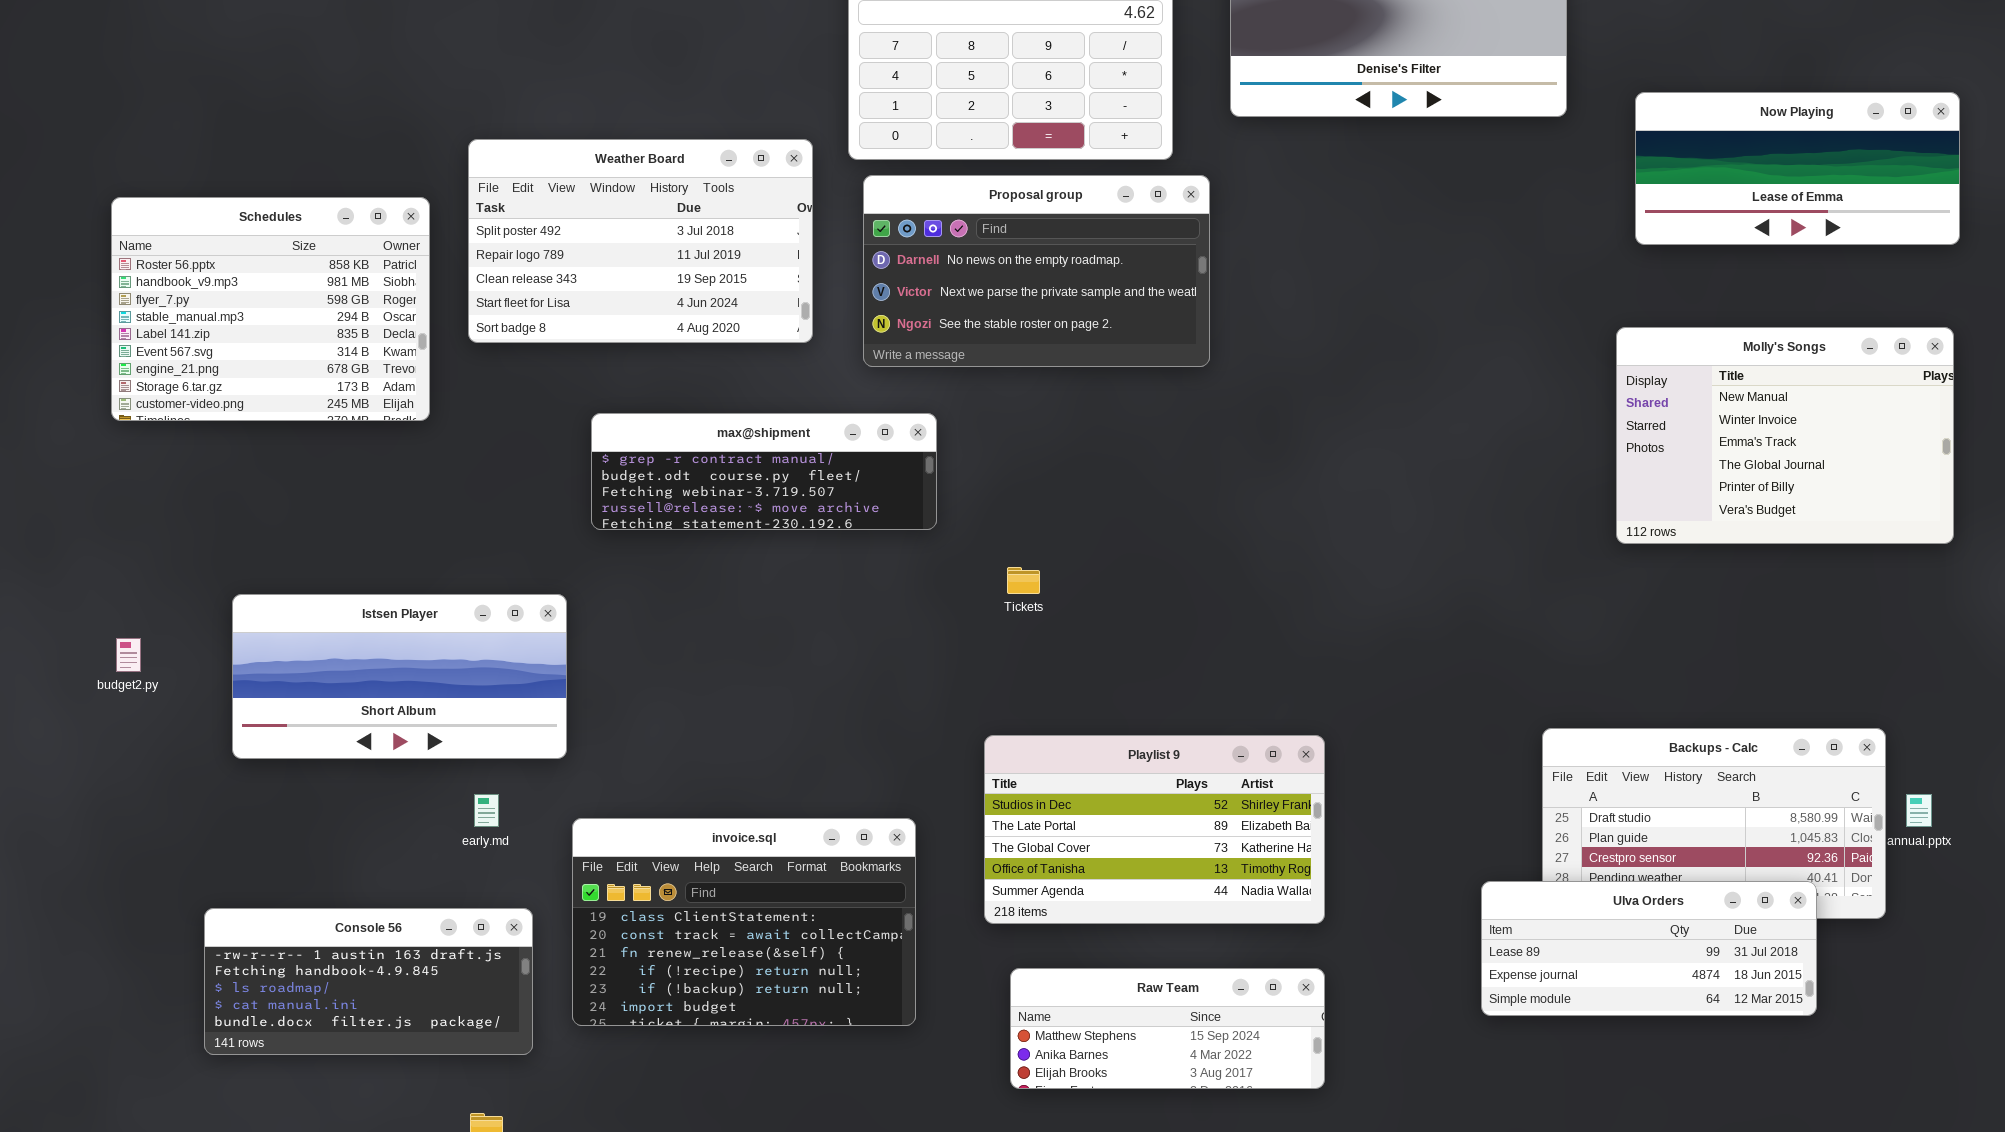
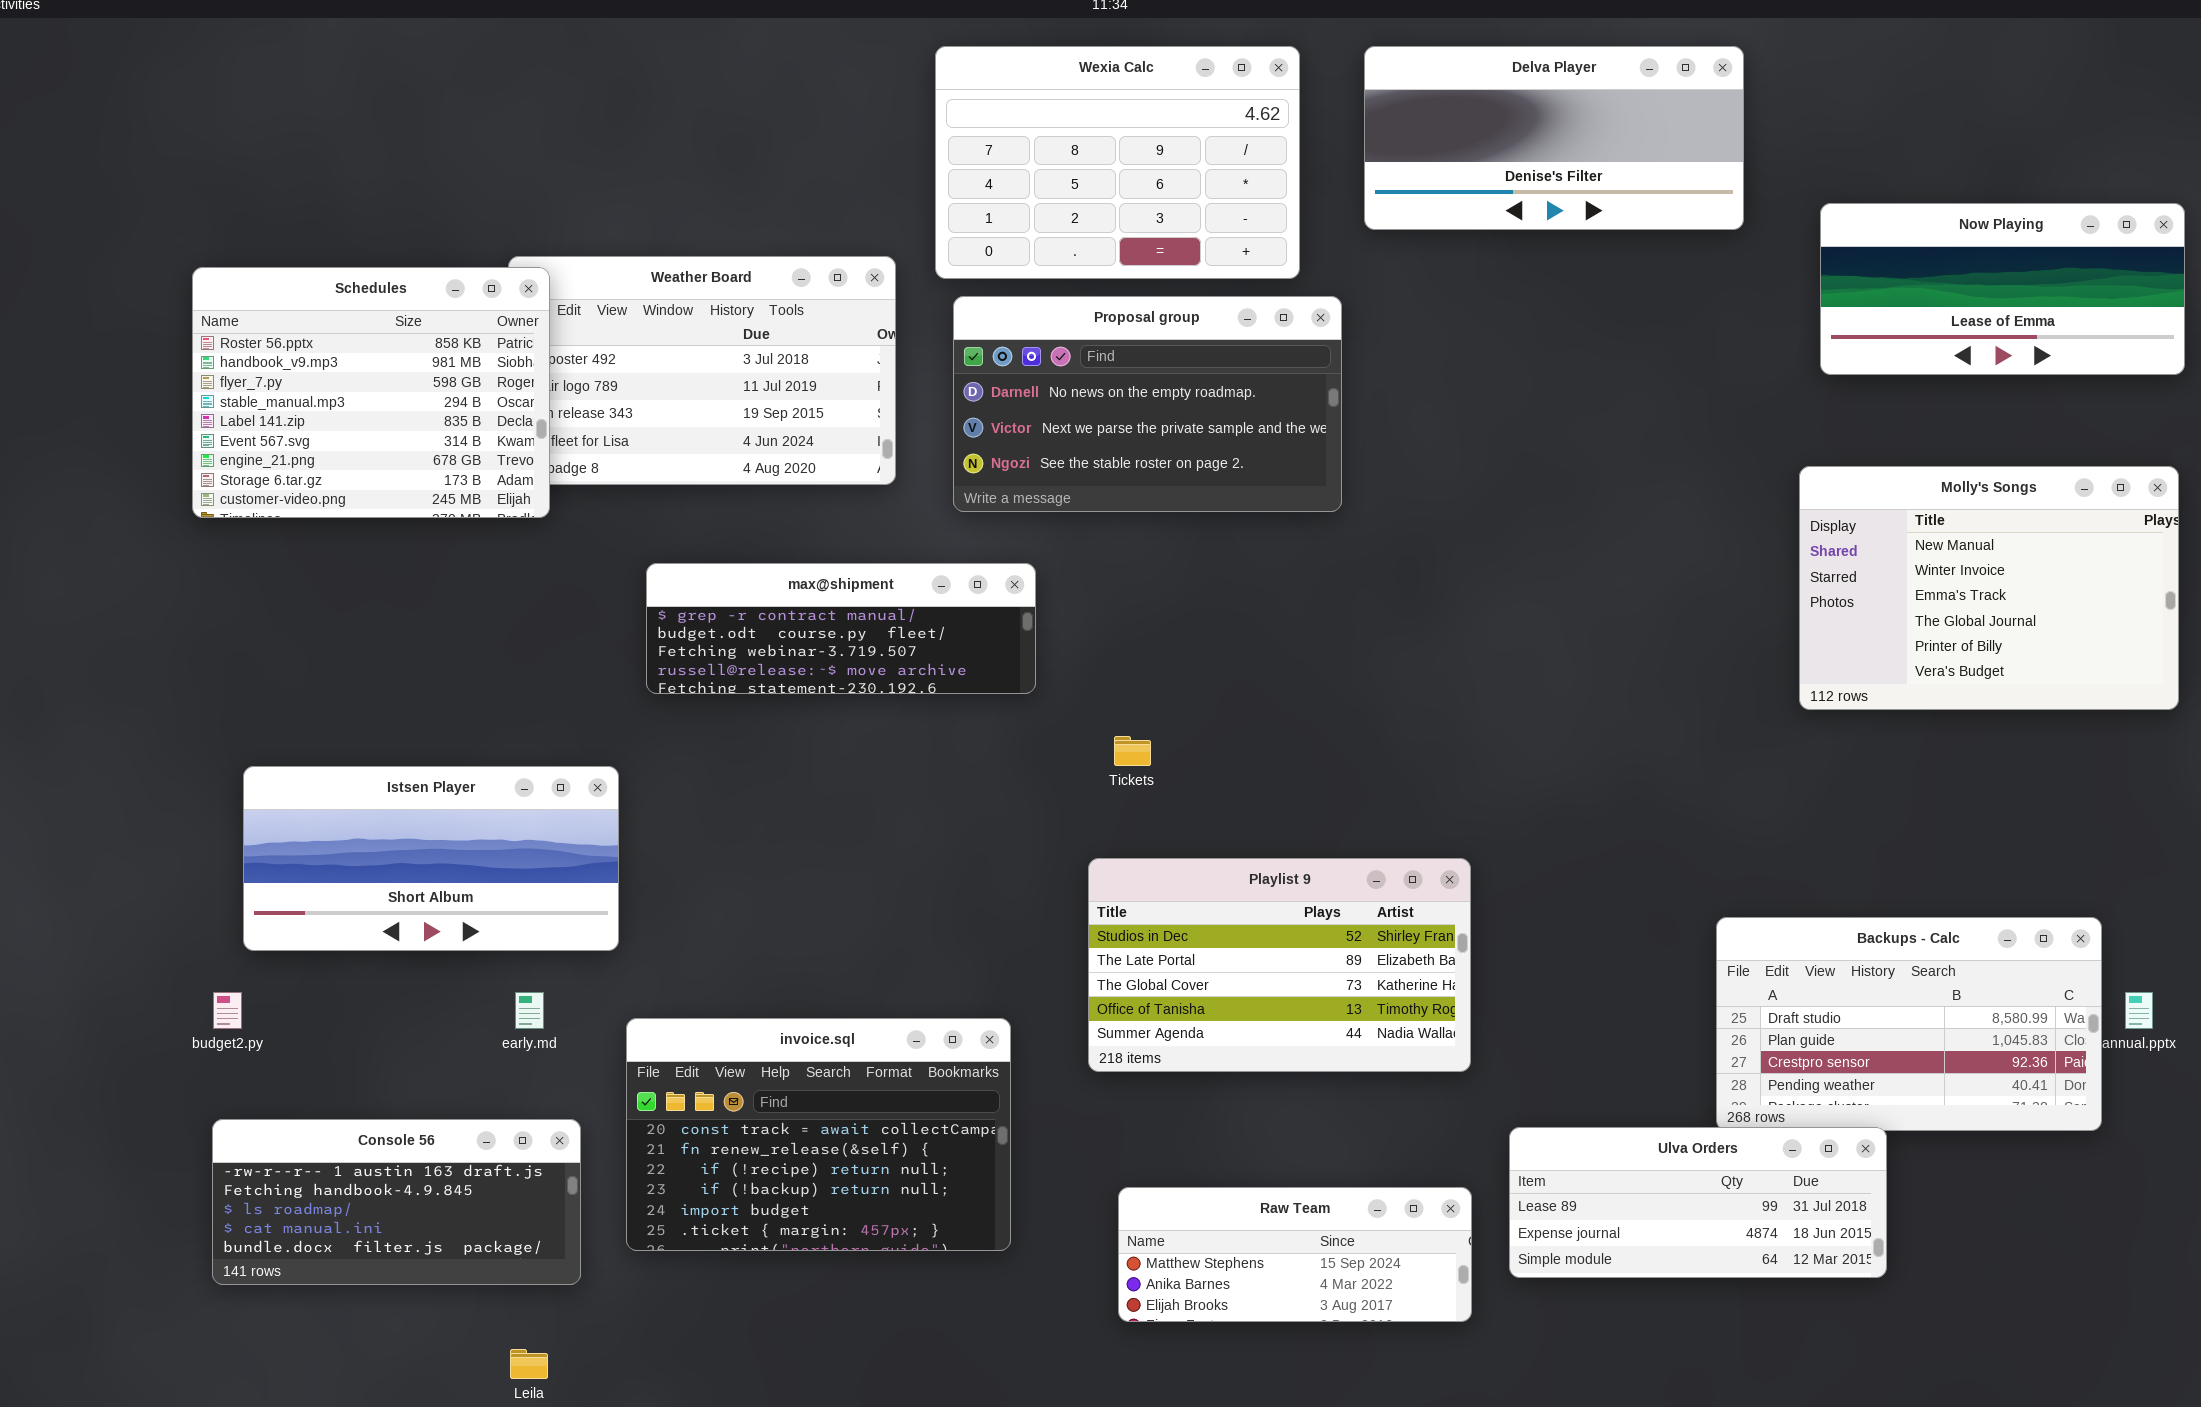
Schedules: [111,197,430,421] -> [192,267,550,518], moved
budget2.py: [116,638,141,672] -> [213,992,242,1029], moved
Playlist 9: [984,735,1325,924] -> [1088,858,1471,1072], moved
invoice.sql: [572,818,916,1026] -> [626,1018,1011,1251], scrolled down 1 row
Ulva Orders: [1481,881,1817,1016] -> [1509,1127,1887,1278], moved

